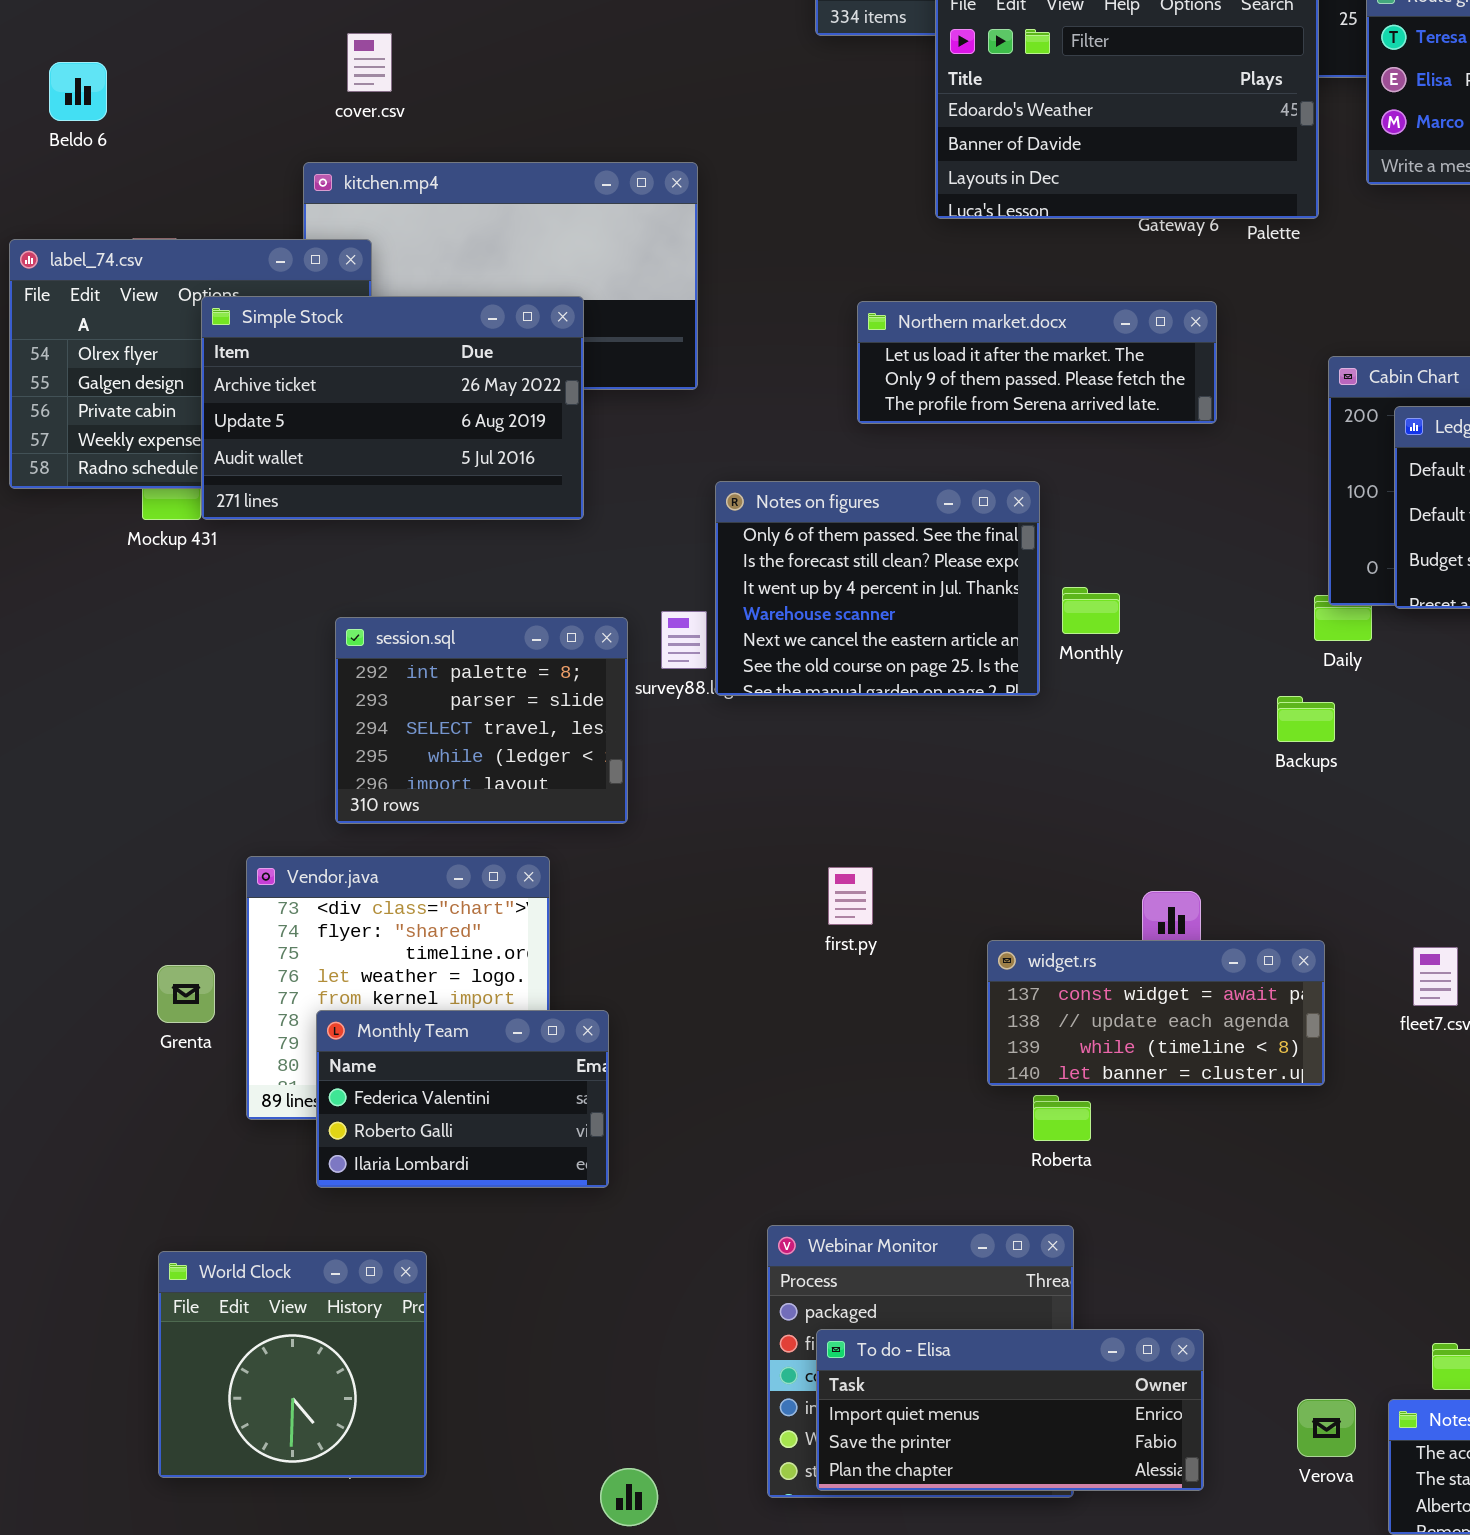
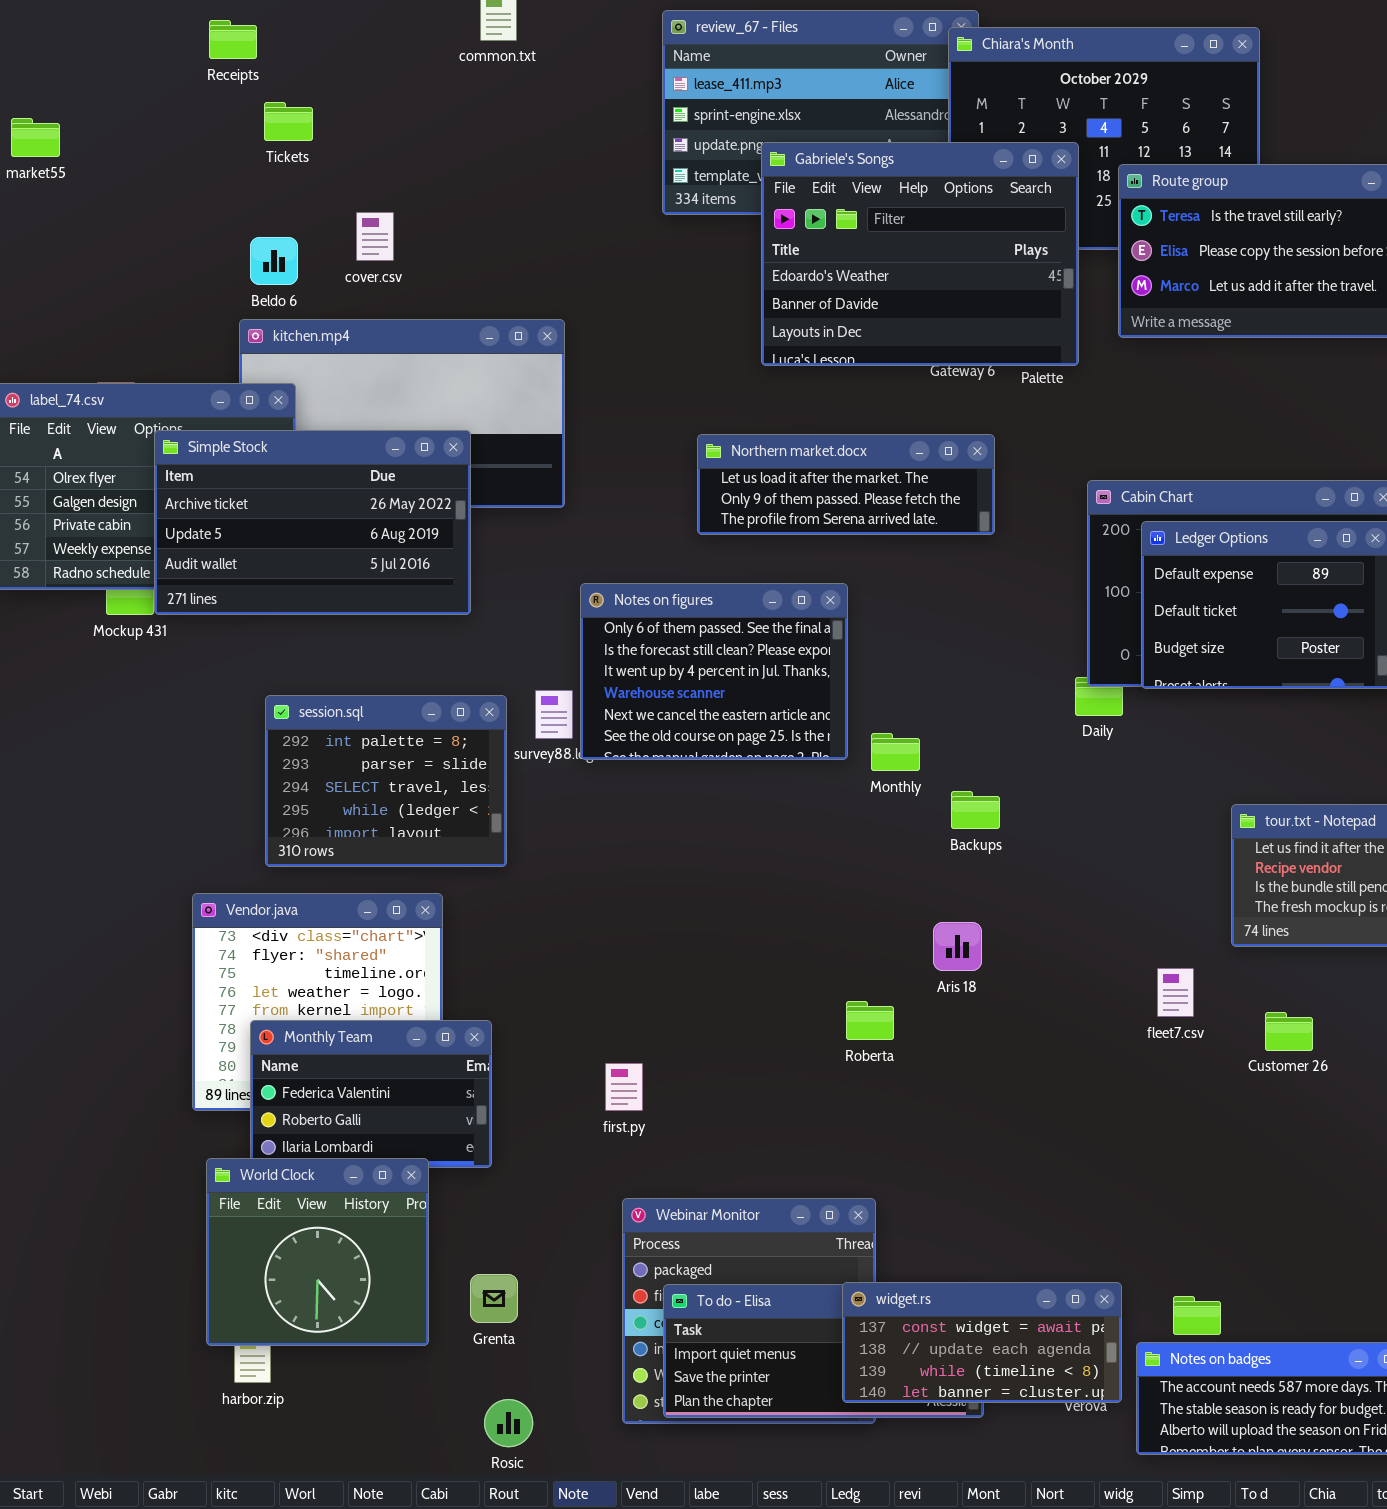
cover.csv: [347,33,392,92] -> [356,212,394,261], moved
Beldo 6: [49,62,107,121] -> [250,237,298,285], moved
Monthly: [1062,587,1120,634] -> [871,733,920,771], moved
Backups: [1277,696,1335,742] -> [951,791,1000,829], moved
first.py: [828,867,873,925] -> [605,1063,643,1111], moved
widget.rs: [987,940,1325,1086] -> [842,1282,1122,1403], moved
Grenta: [157,965,215,1023] -> [470,1274,518,1323], moved
Roberta: [1033,1095,1091,1141] -> [846,1001,894,1040], moved
World Clock: [158,1251,427,1478] -> [206,1158,429,1346], moved

